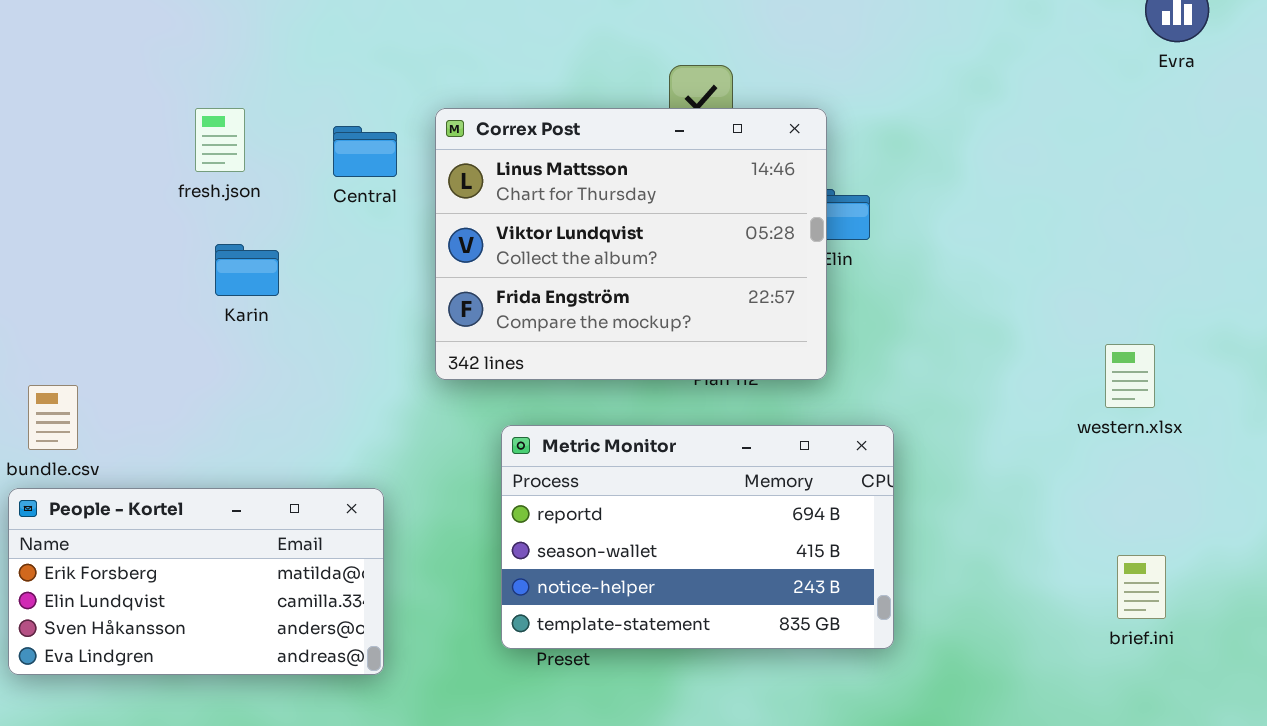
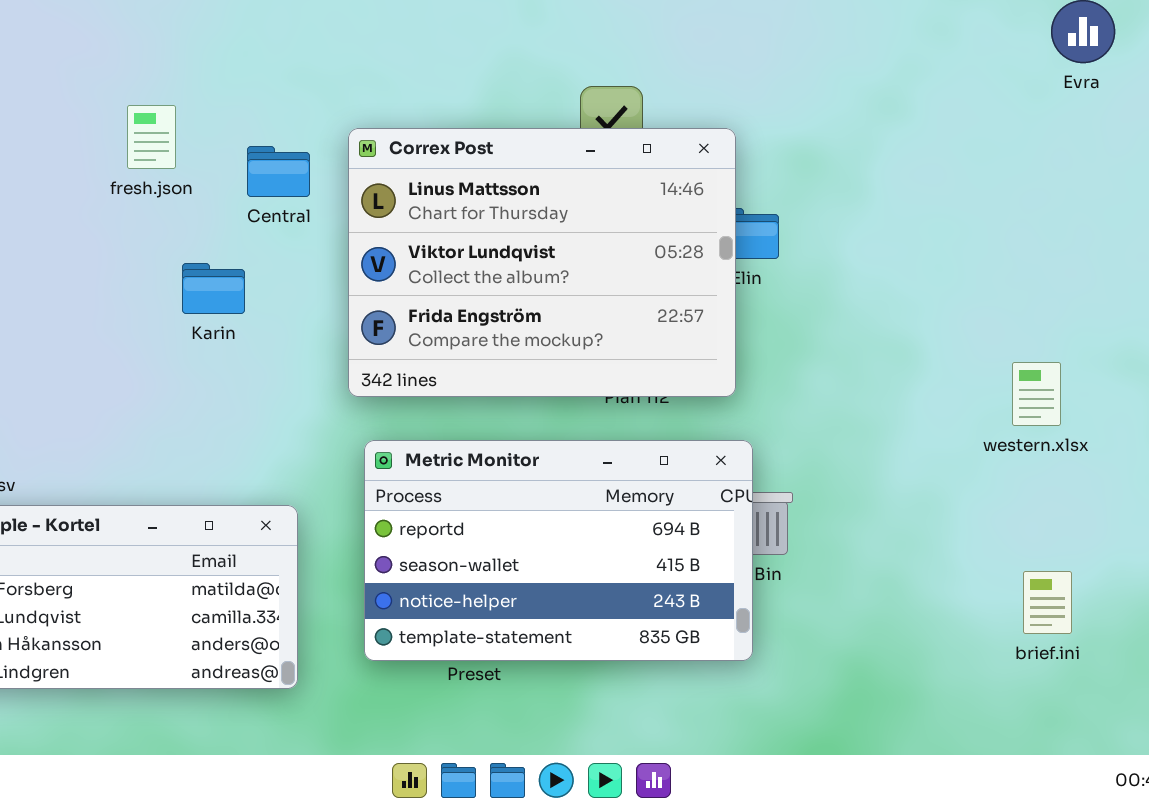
fresh.json: [195,108,245,172] -> [127,105,176,169], moved
Karin: [215,244,279,296] -> [182,263,245,314], moved
Metric Monitor: [501,425,894,649] -> [364,440,753,661], moved

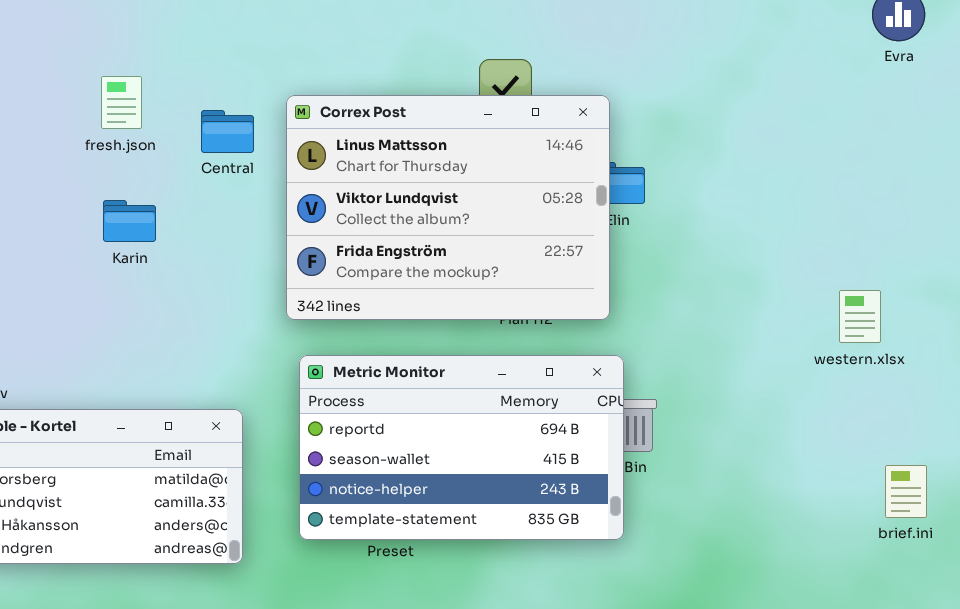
Karin: [182,263,245,314] -> [103,200,156,242], moved
brief.ini: [1023,571,1072,634] -> [885,465,927,518], moved

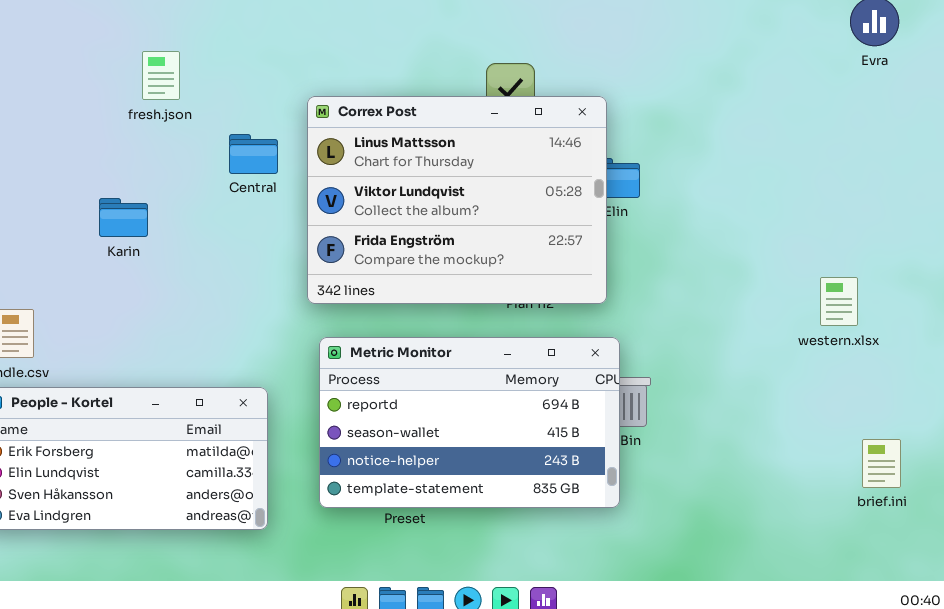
fresh.json: [101,76,142,129] -> [142,51,180,100], moved
Central: [201,110,254,153] -> [229,134,278,174], moved
Karin: [103,200,156,242] -> [99,198,148,237], moved

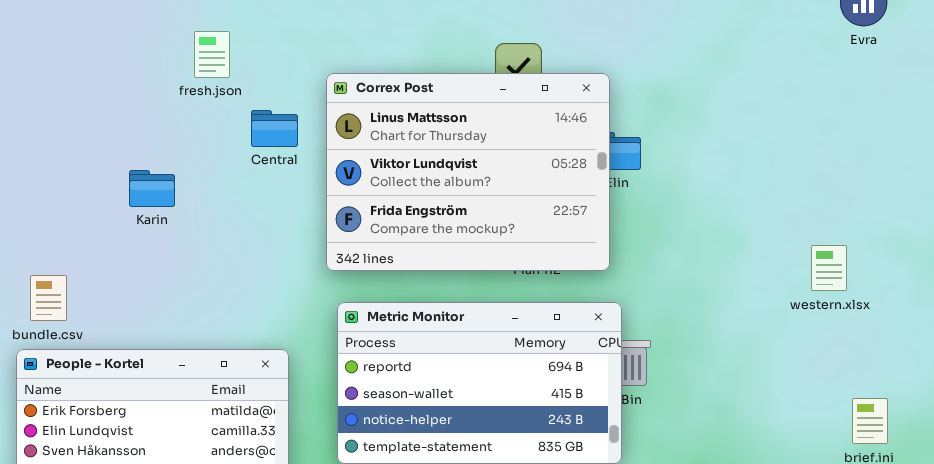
fresh.json: [142,51,180,100] -> [194,31,230,78], moved

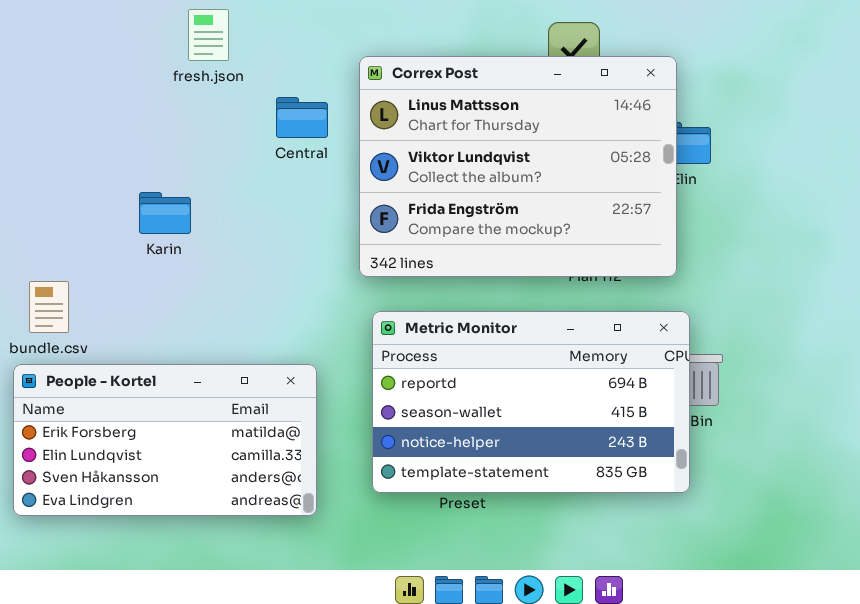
fresh.json: [194,31,230,78] -> [188,9,229,61], moved
Karin: [129,170,175,207] -> [139,192,191,234], moved

